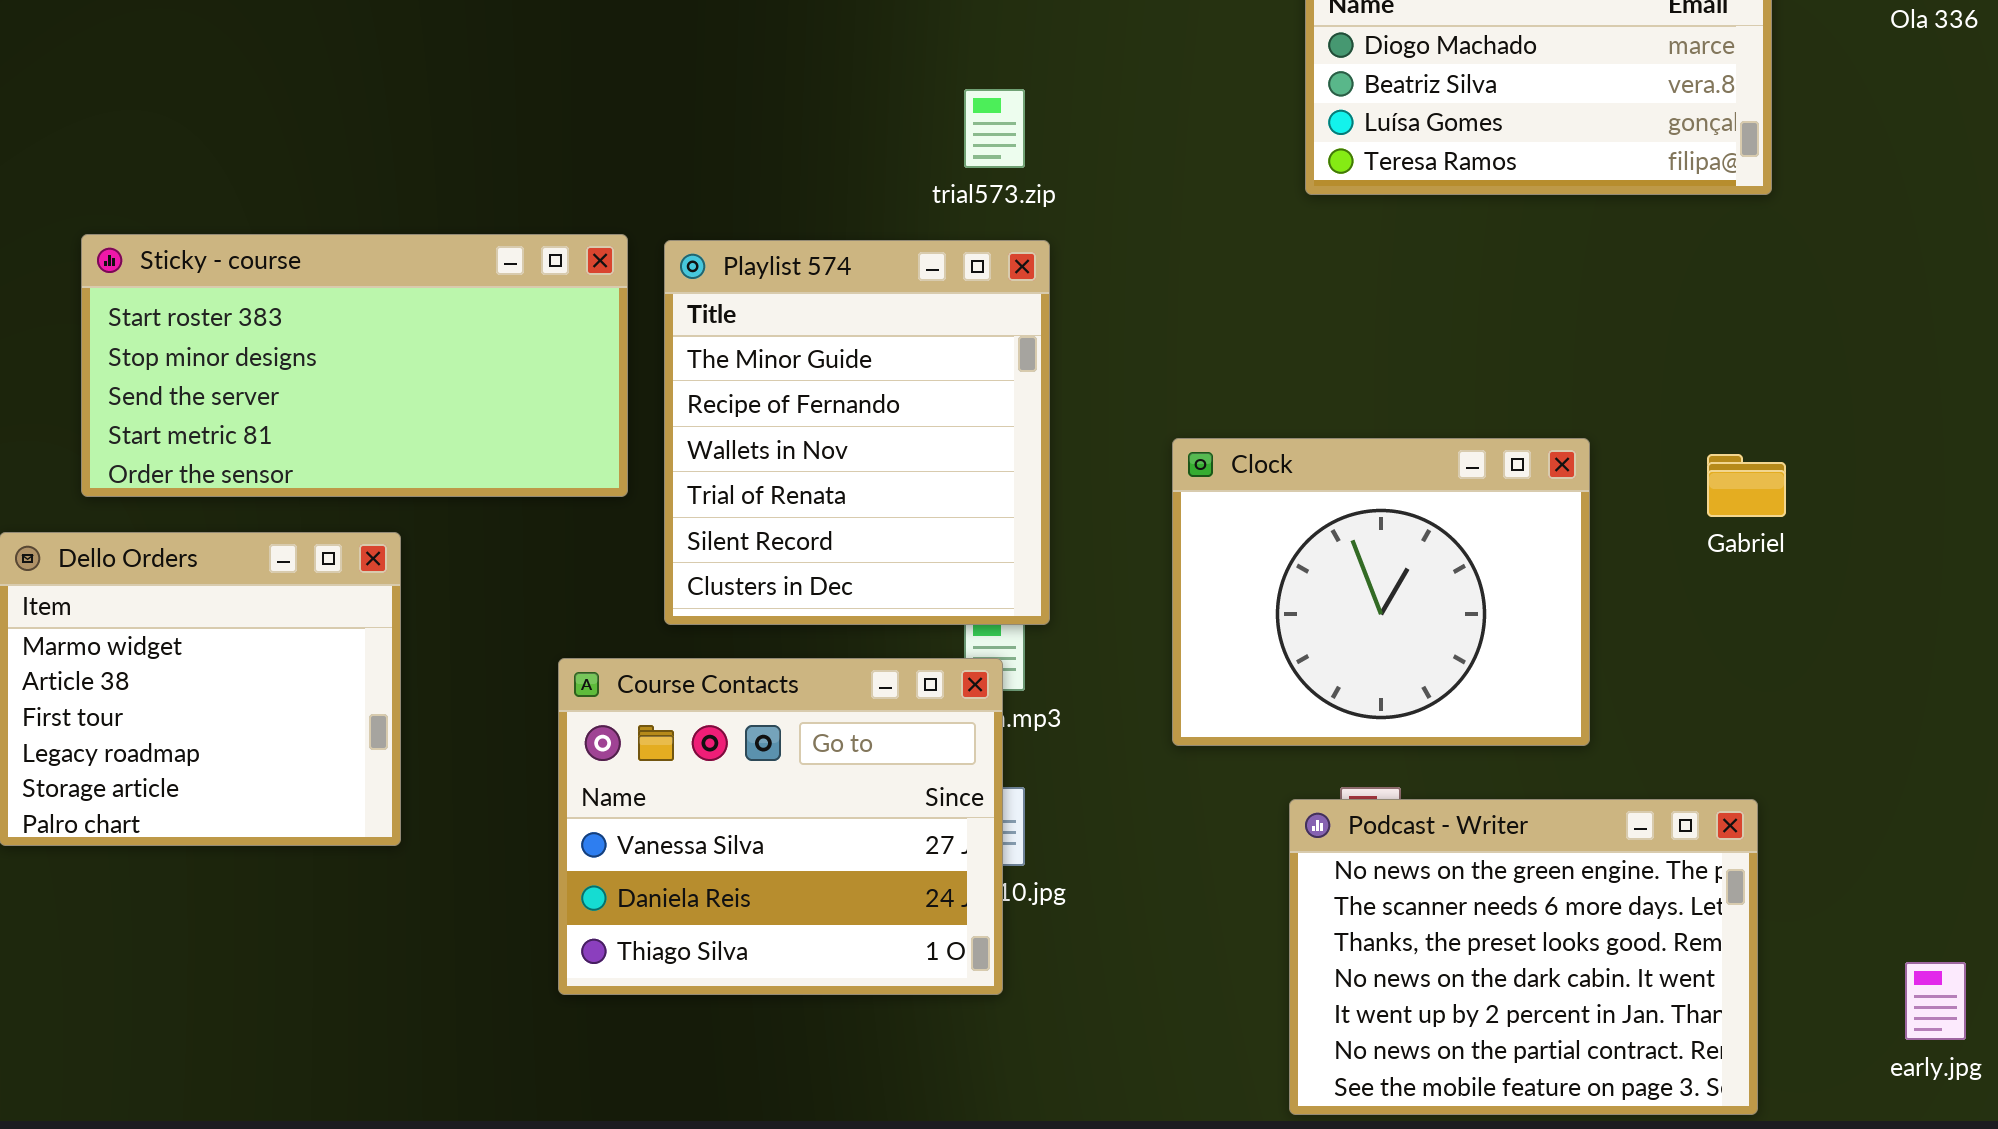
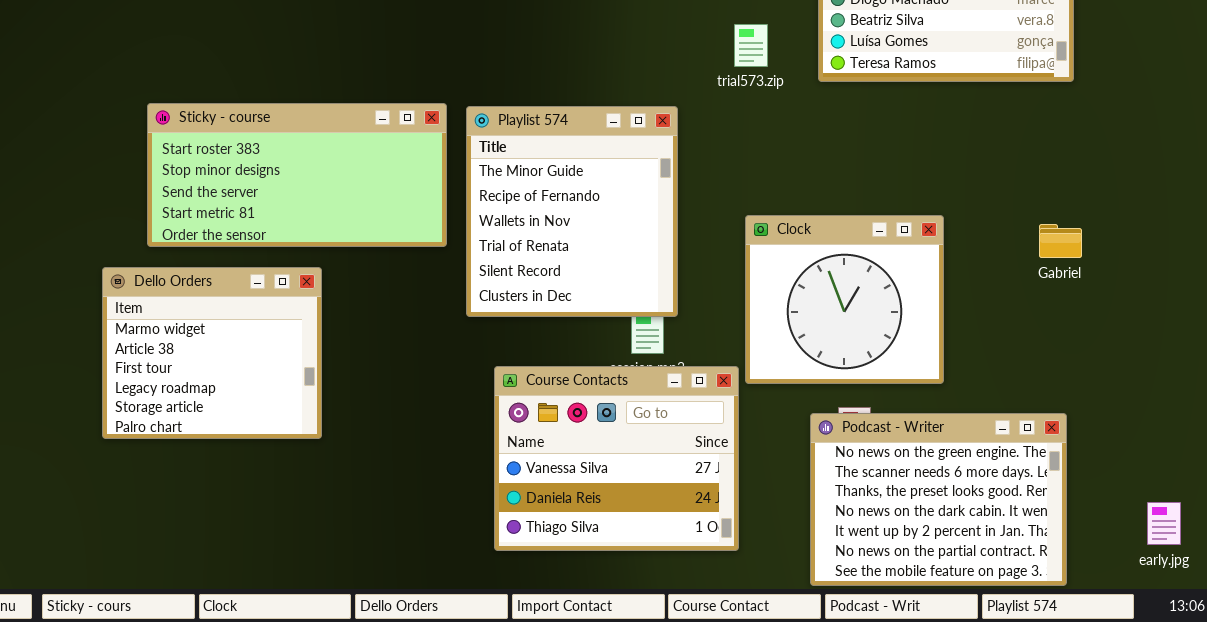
trial573.zip: [964,89,1025,168] -> [734,24,768,67], moved
Clock: [1172,438,1590,746] -> [745,215,944,384], resized
Course Contacts: [558,658,1003,995] -> [494,366,739,551], moved

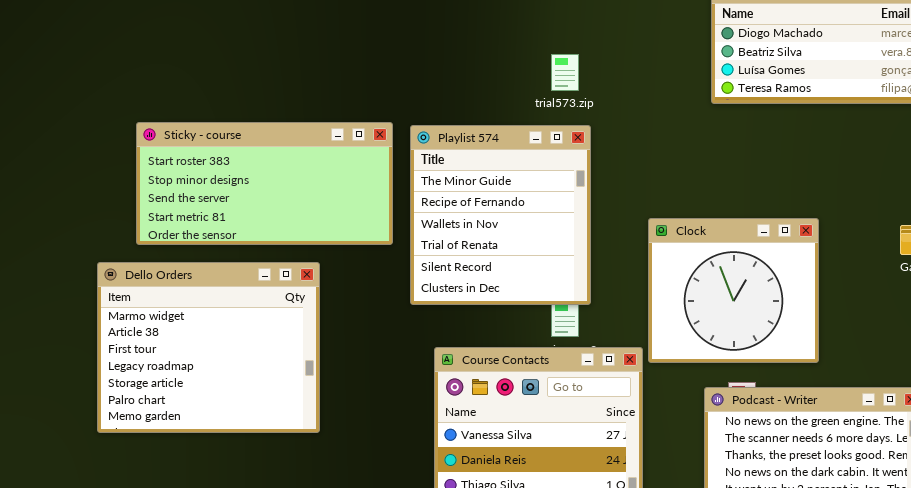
trial573.zip: [734,24,768,67] -> [551,54,579,91], moved
Dello Orders: [102,267,322,439] -> [97,262,320,433], resized

